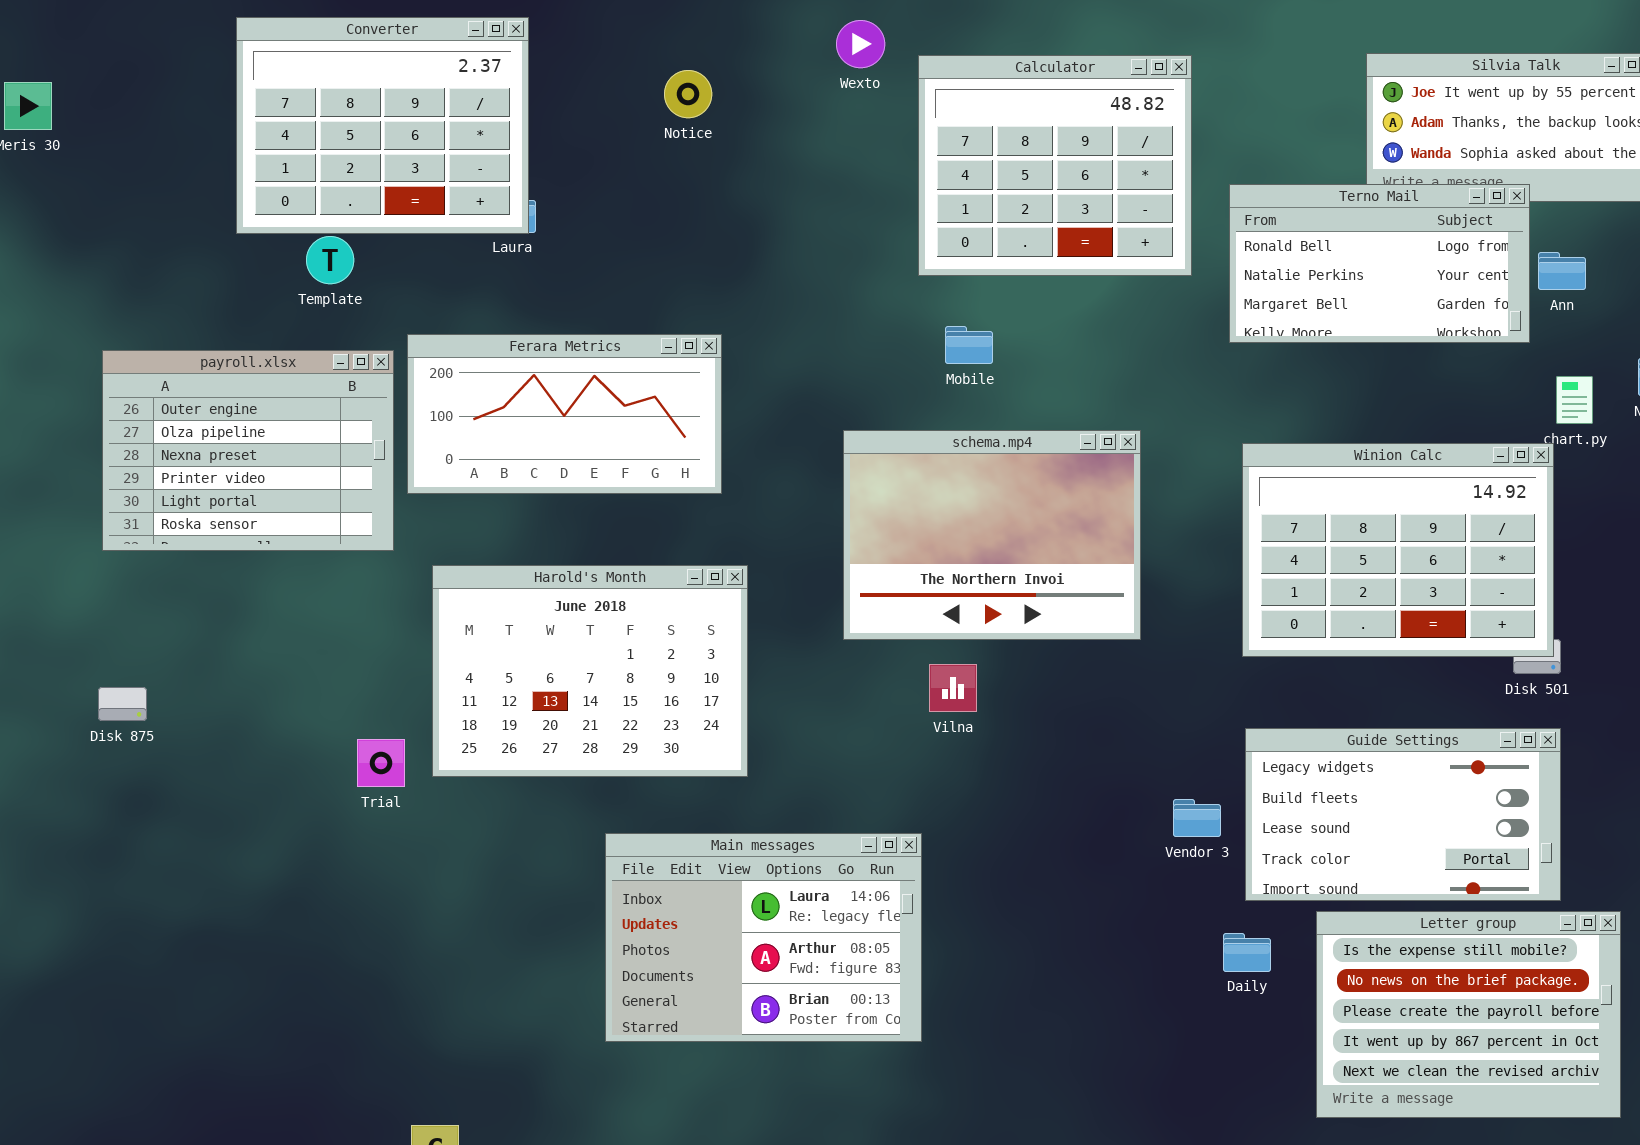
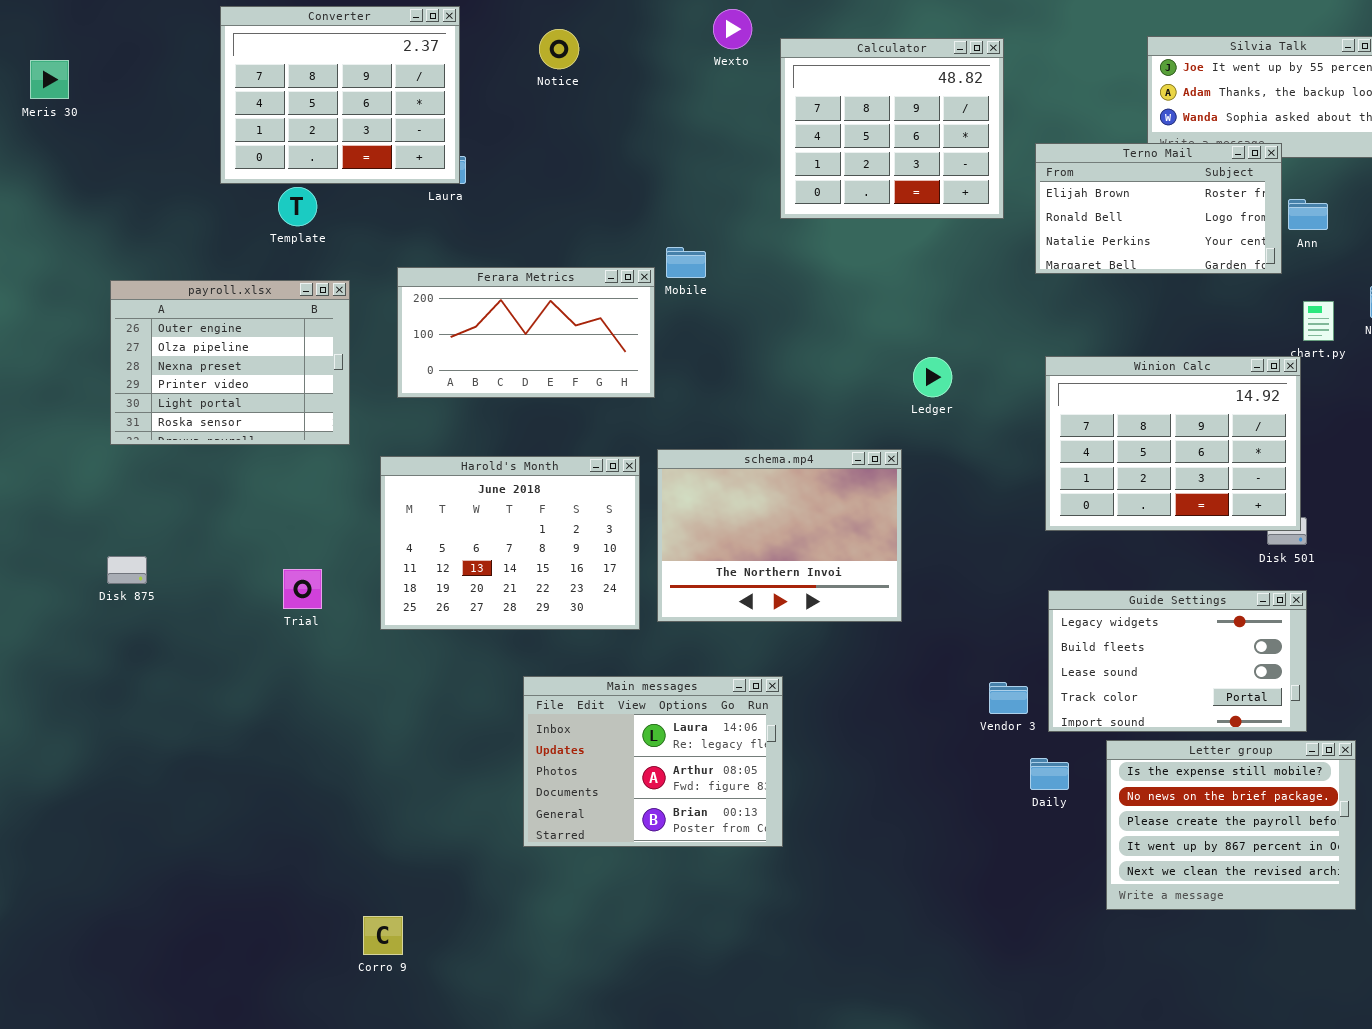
Notice: [664,70,712,118] -> [539,29,579,69], moved
Terno Mail: [1229,184,1530,343] -> [1035,143,1282,274], scrolled up 1 row
Mobile: [945,326,993,364] -> [666,247,706,278], moved
Ferara Metrics: [407,334,722,494] -> [397,267,655,398], moved
schema.mp4: [843,430,1141,640] -> [657,449,902,622], moved
Trial: [357,739,405,787] -> [283,569,322,609], moved
Vendor 3: [1173,799,1221,837] -> [989,682,1028,714], moved

